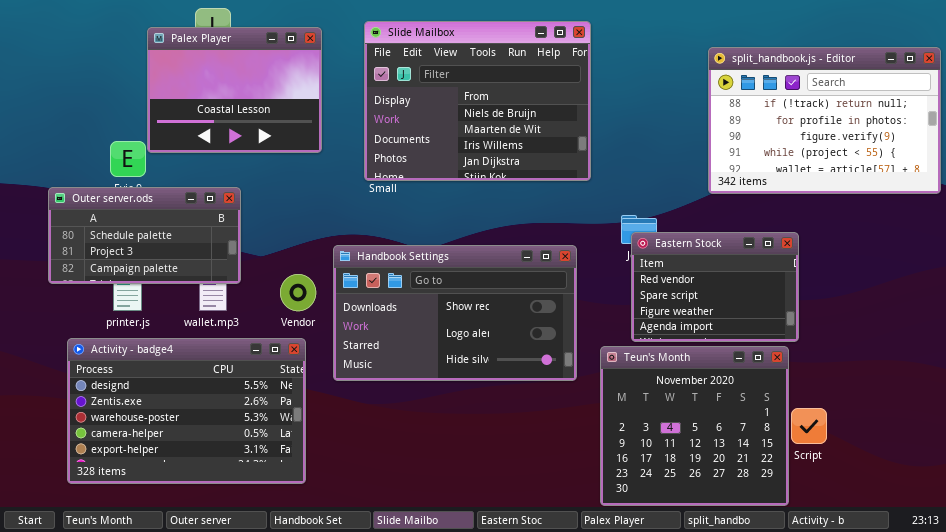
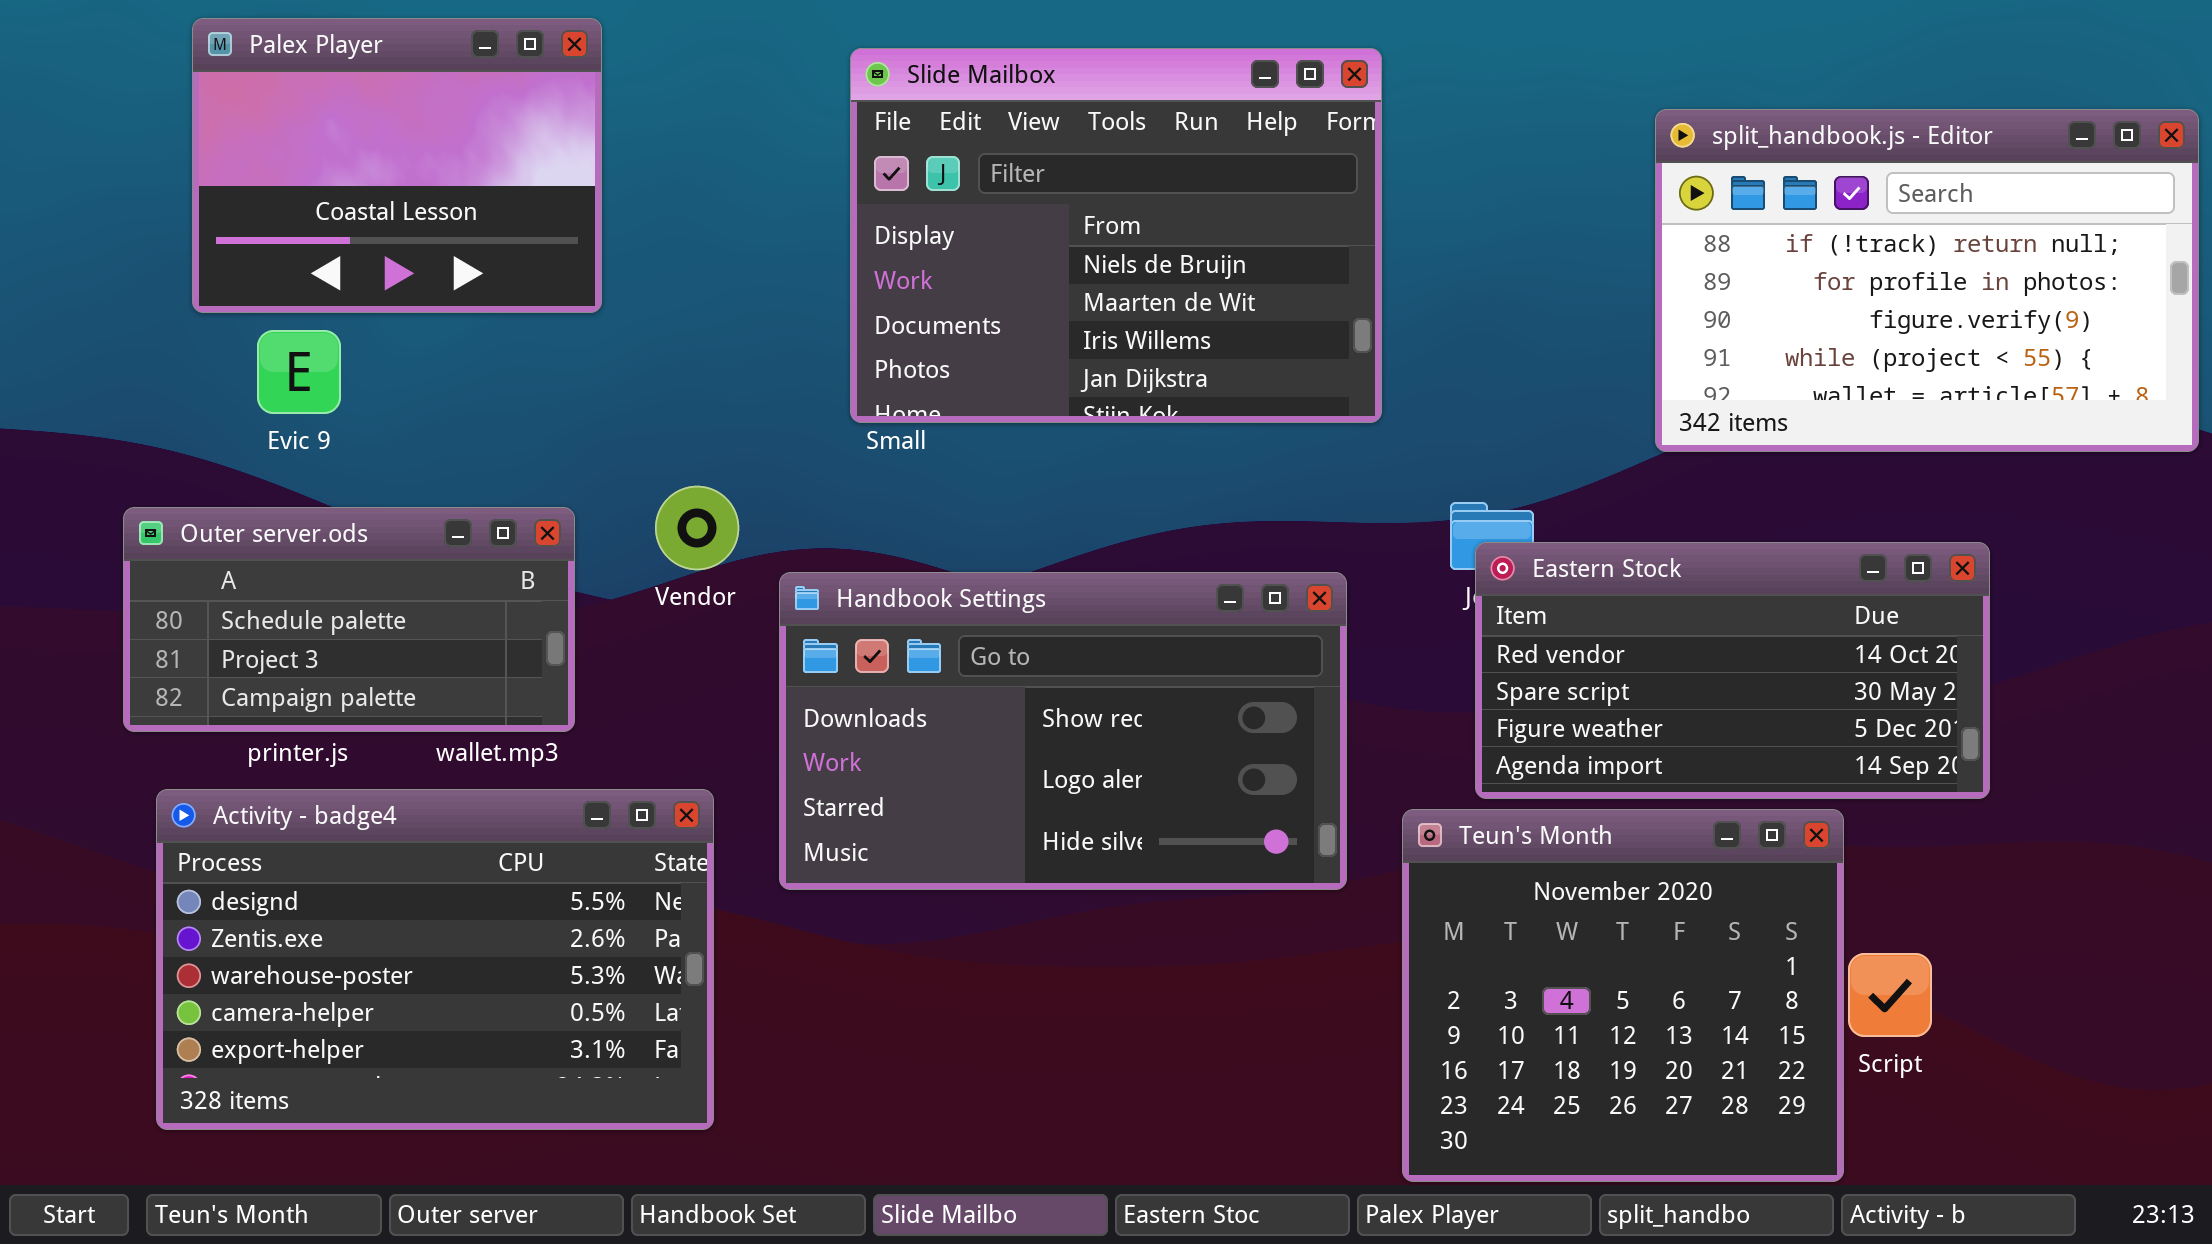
Palex Player: [147,27,322,153] -> [192,18,602,313], moved
Outer server.ods: [48,187,241,284] -> [123,507,575,732], moved
Eastern Stock: [631,232,799,342] -> [1475,542,1990,799], resized
Vendor: [280,274,316,311] -> [655,486,739,570], moved

